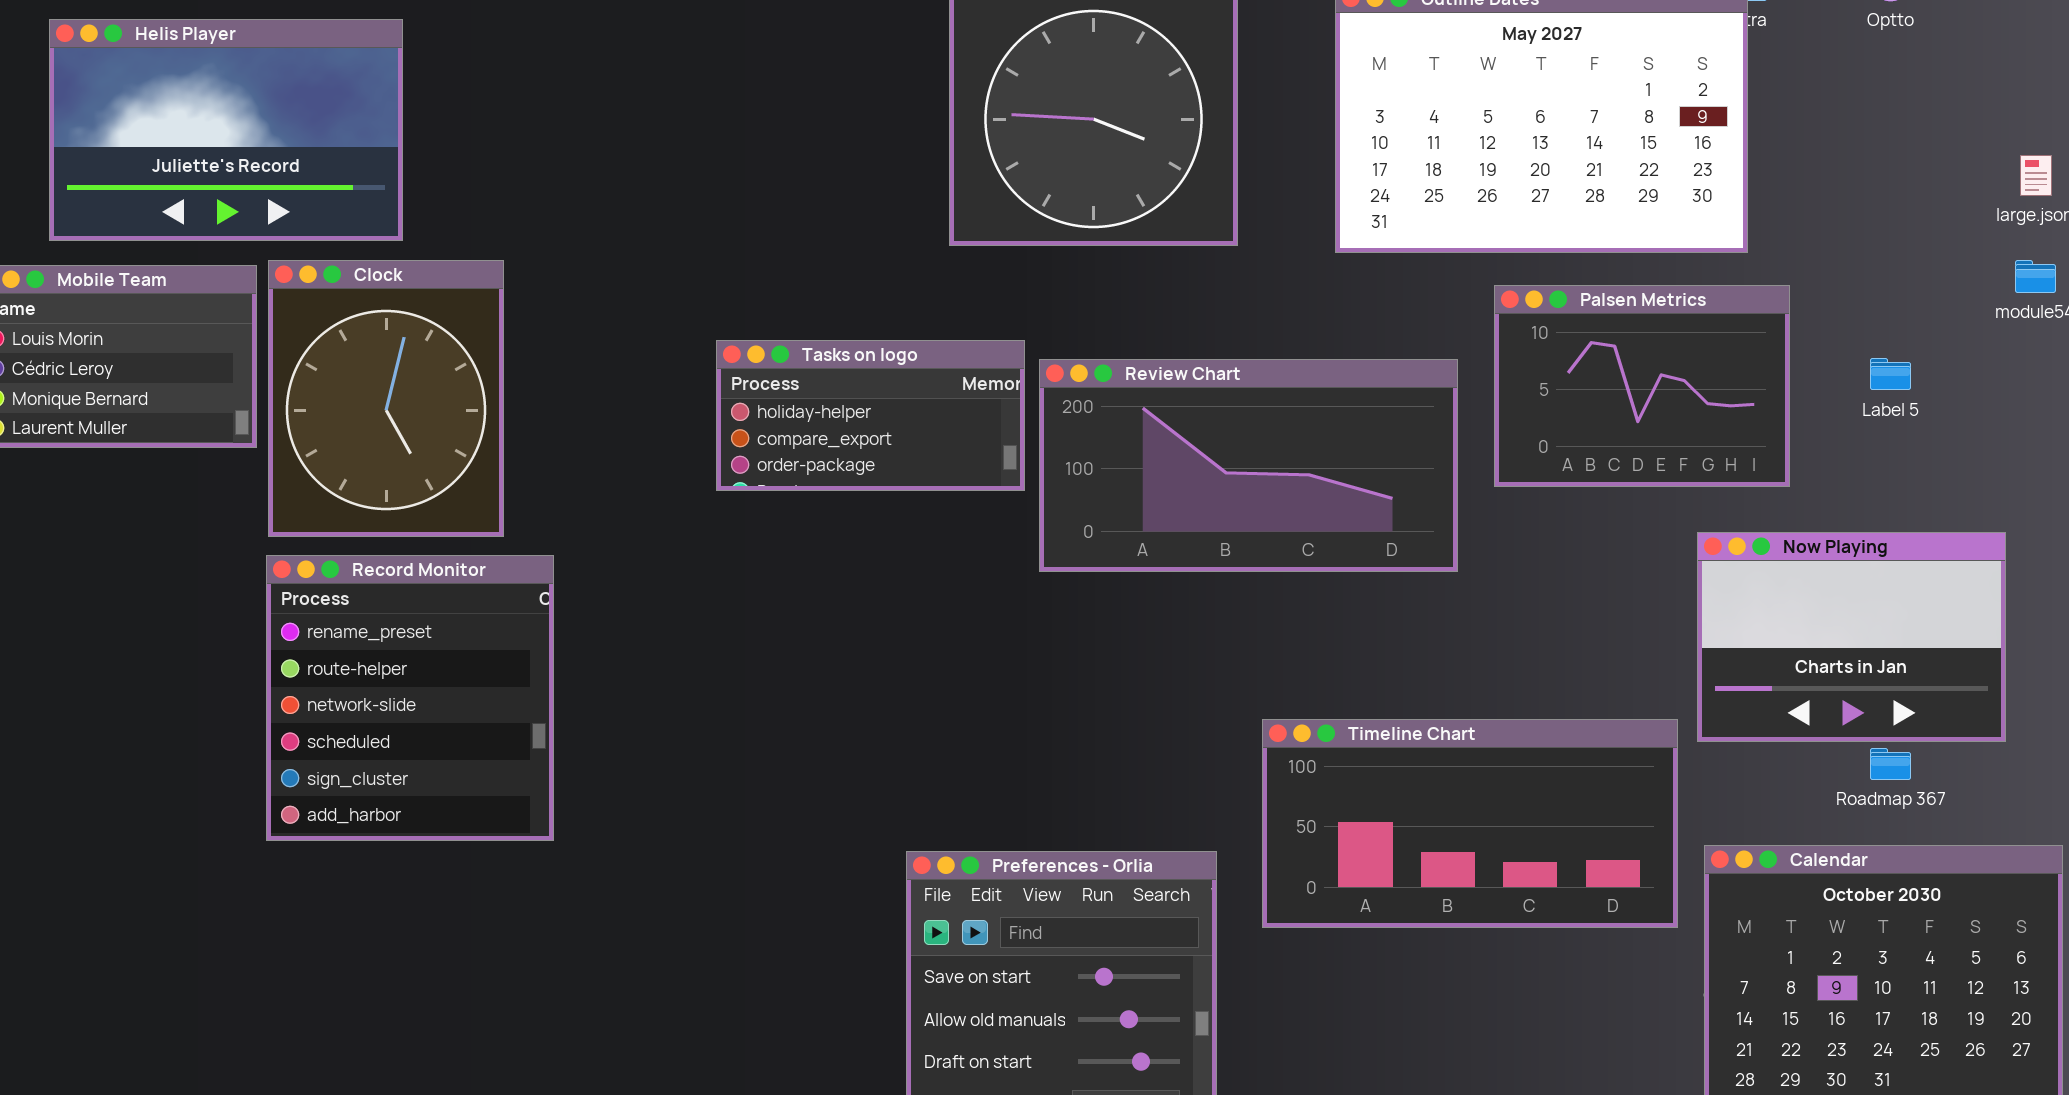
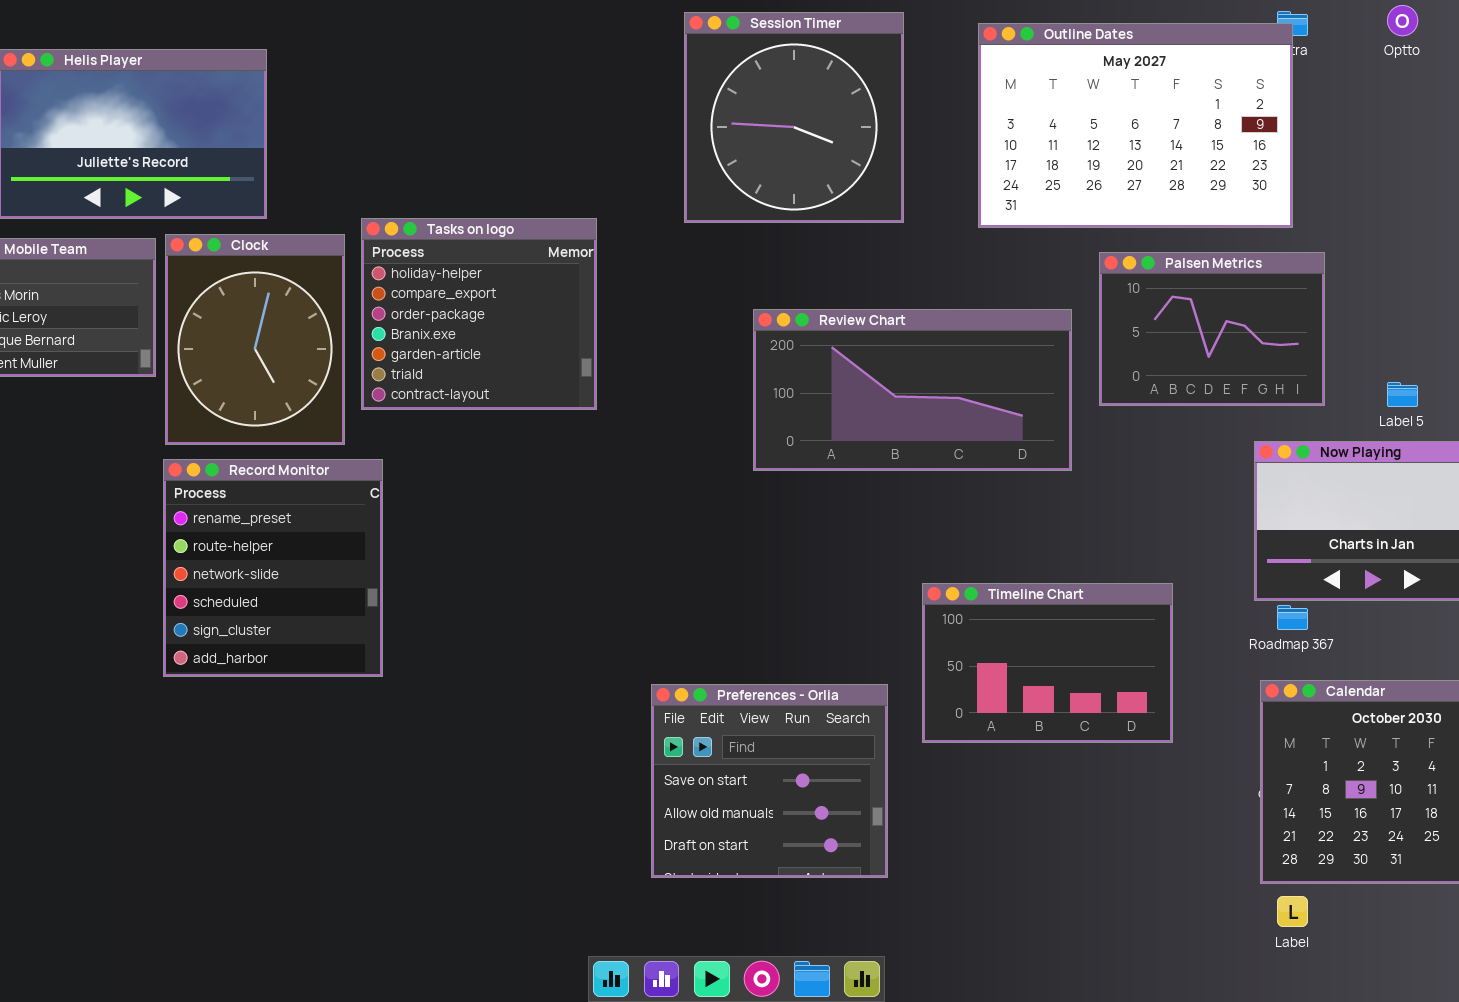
Tasks on logo: [716,340,1025,491] -> [361,218,597,410], moved, resized
Label 5: [1870,358,1911,390] -> [1387,382,1418,407], moved
Timeline Chart: [1262,719,1678,928] -> [922,583,1173,743], resized
Roadmap 367: [1870,748,1911,780] -> [1277,605,1308,630], moved

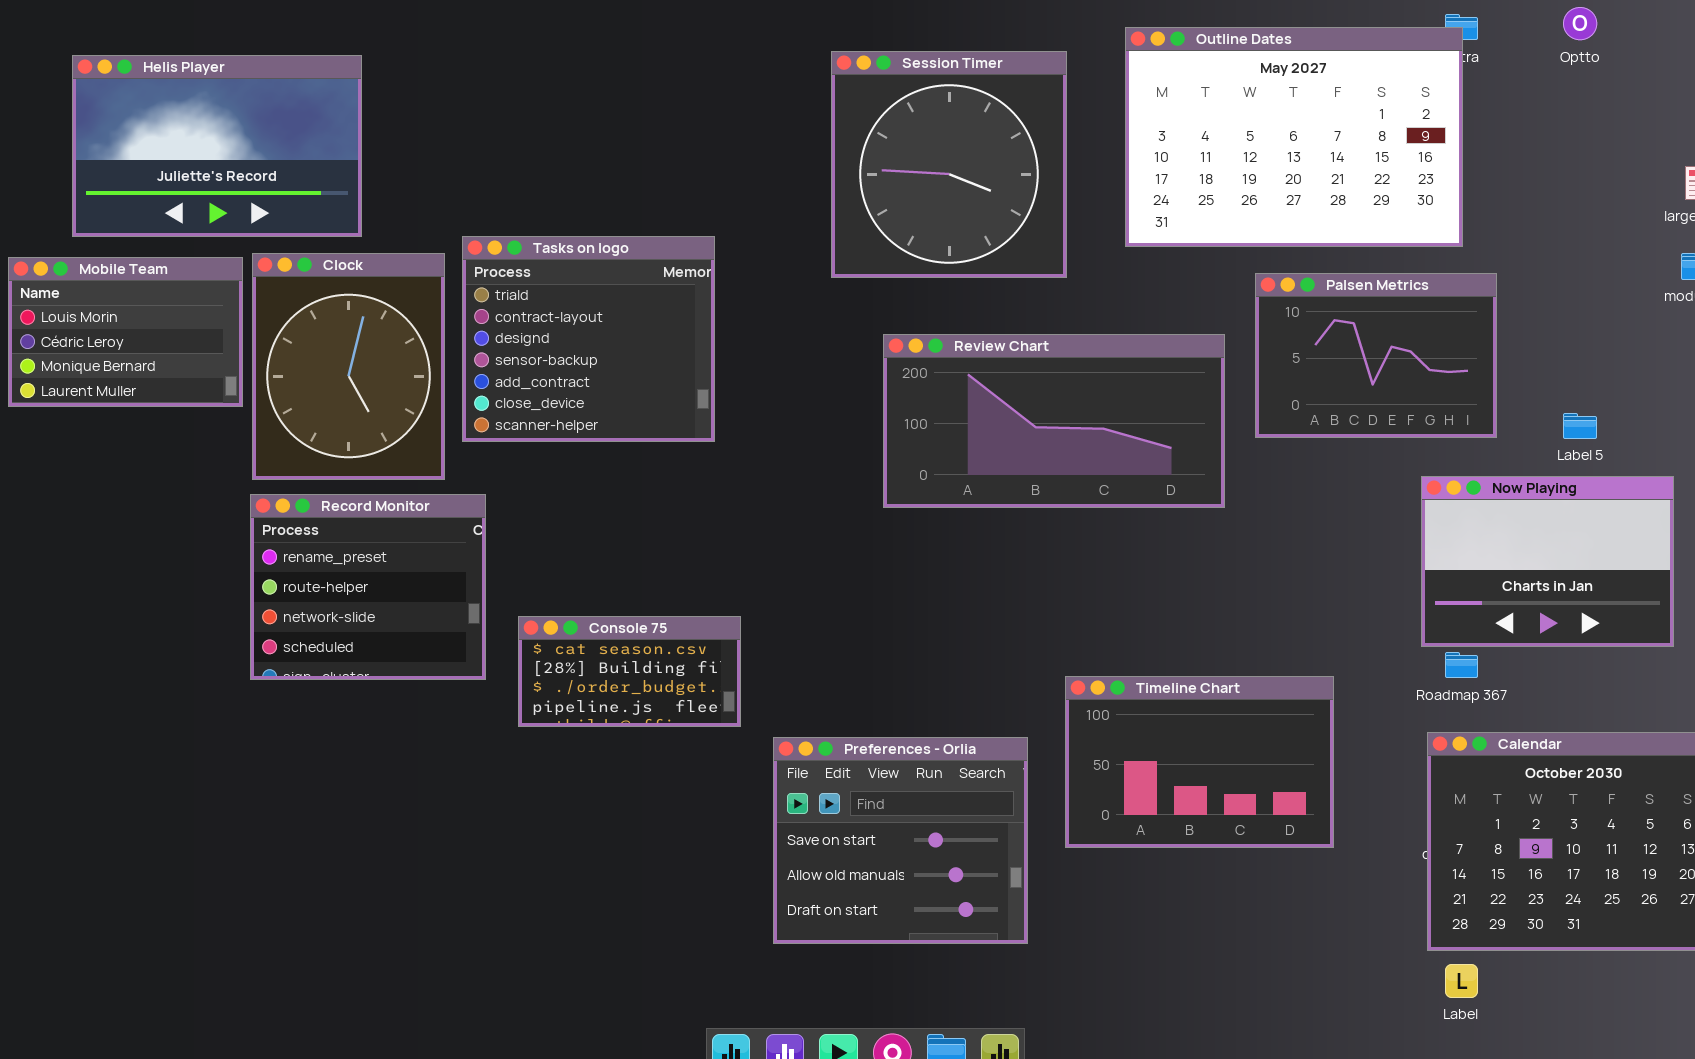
Session Timer: [684,12,904,223] -> [831,51,1067,278], moved
Tasks on logo: [361,218,597,410] -> [462,236,715,442], scrolled down 5 rows
Record Monitor: [163,459,383,677] -> [250,494,486,680], resized
Console 75: none -> [518,616,741,727], opened
Timeline Chart: [922,583,1173,743] -> [1065,676,1334,848], moved

